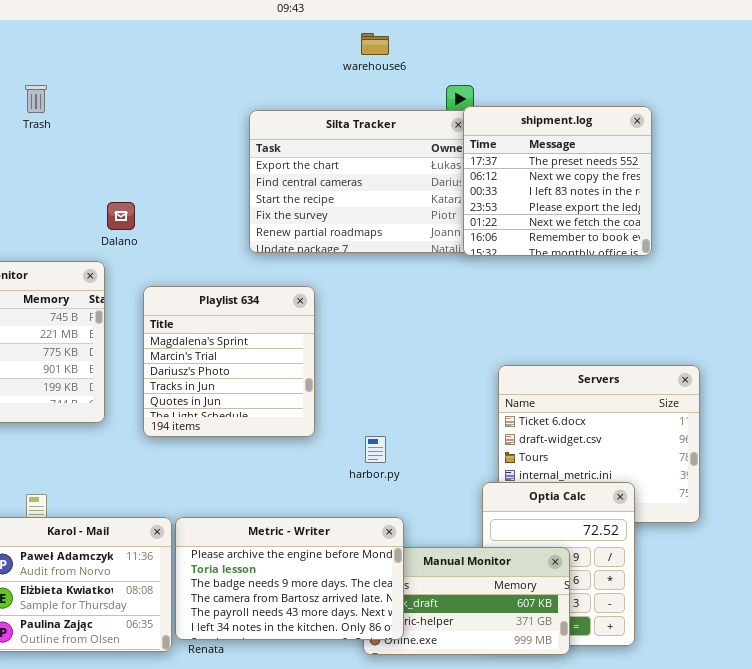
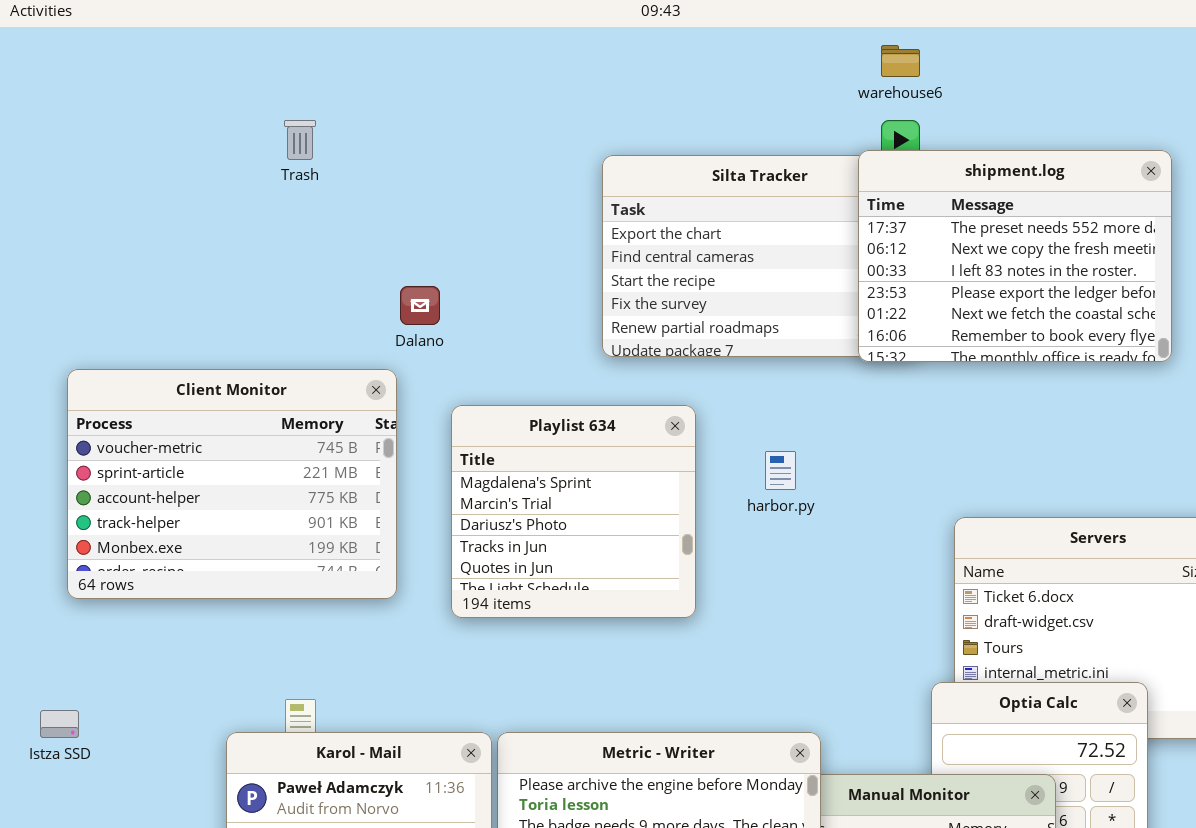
warehouse6: [361,33,389,55] -> [881,45,920,77], moved
shipment.log: [463,106,652,256] -> [858,150,1172,362], resized
harbor.py: [365,436,386,463] -> [765,451,796,490], moved

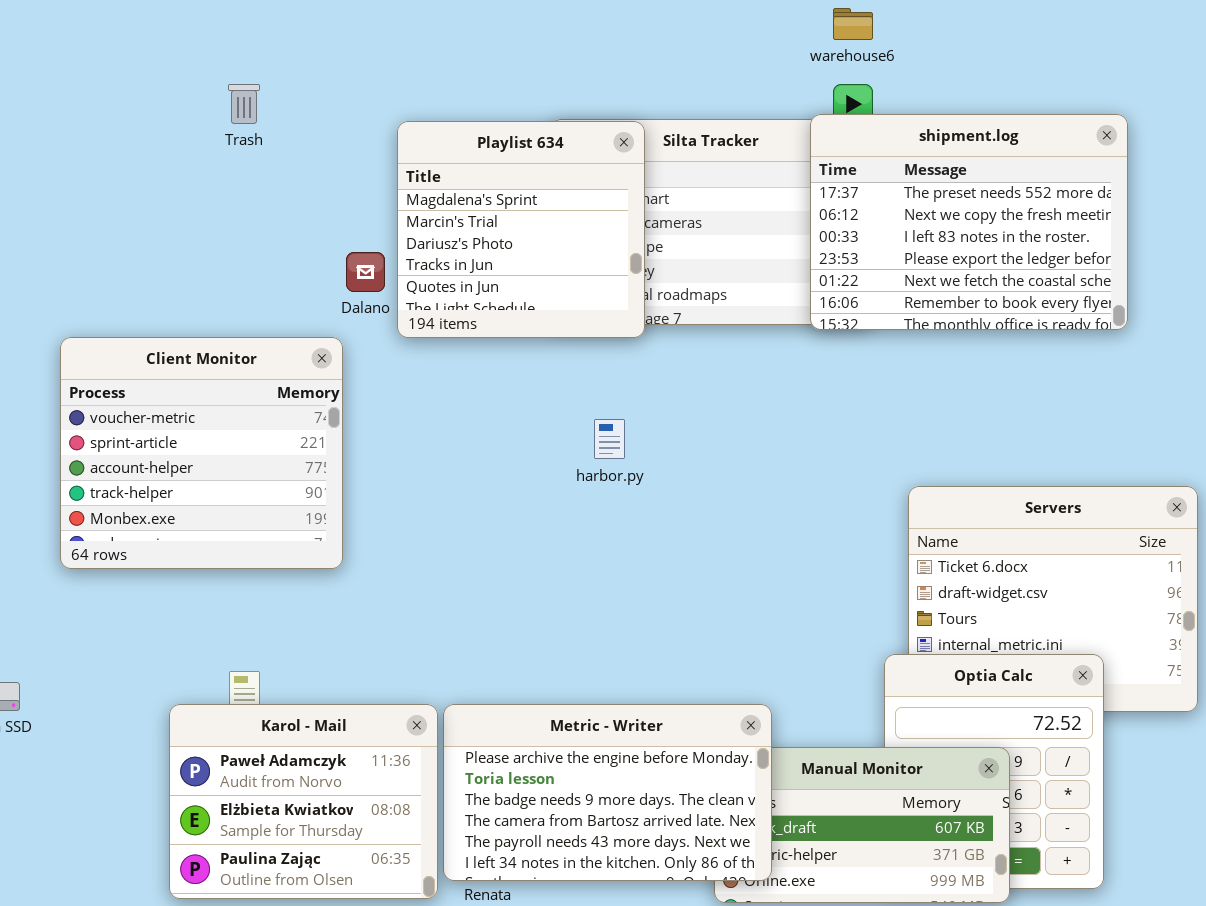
Client Monitor: [67,369,397,599] -> [60,337,343,569], resized
Playlist 634: [451,405,696,618] -> [397,121,645,338], moved
harbor.py: [765,451,796,490] -> [594,419,625,459], moved

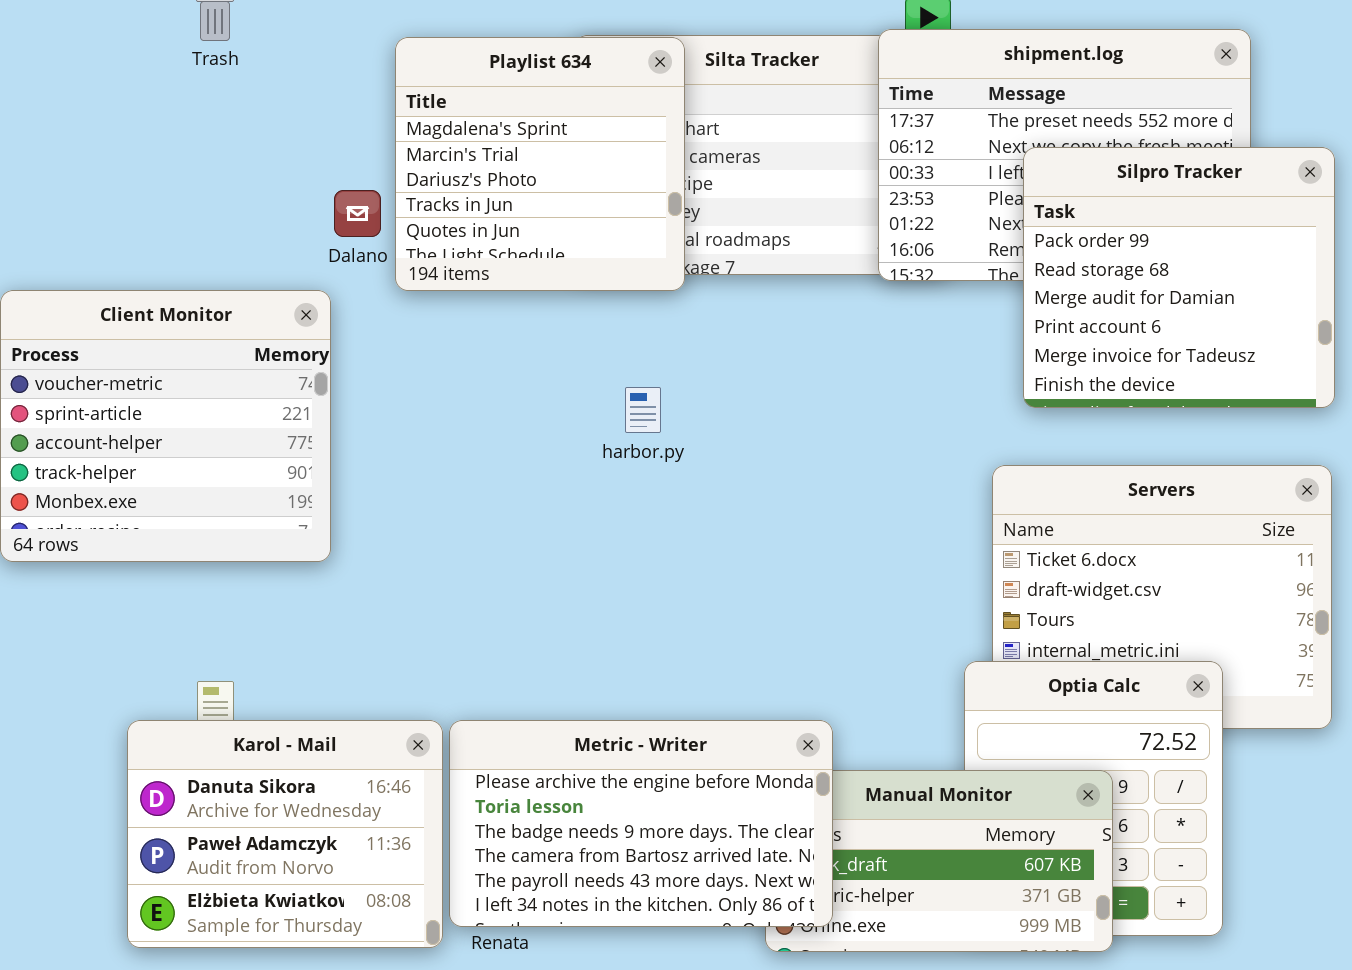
Silpro Tracker: none -> [1023,147,1335,408], opened
Karol - Mail: [169,704,438,899] -> [127,720,443,948], scrolled up 1 row

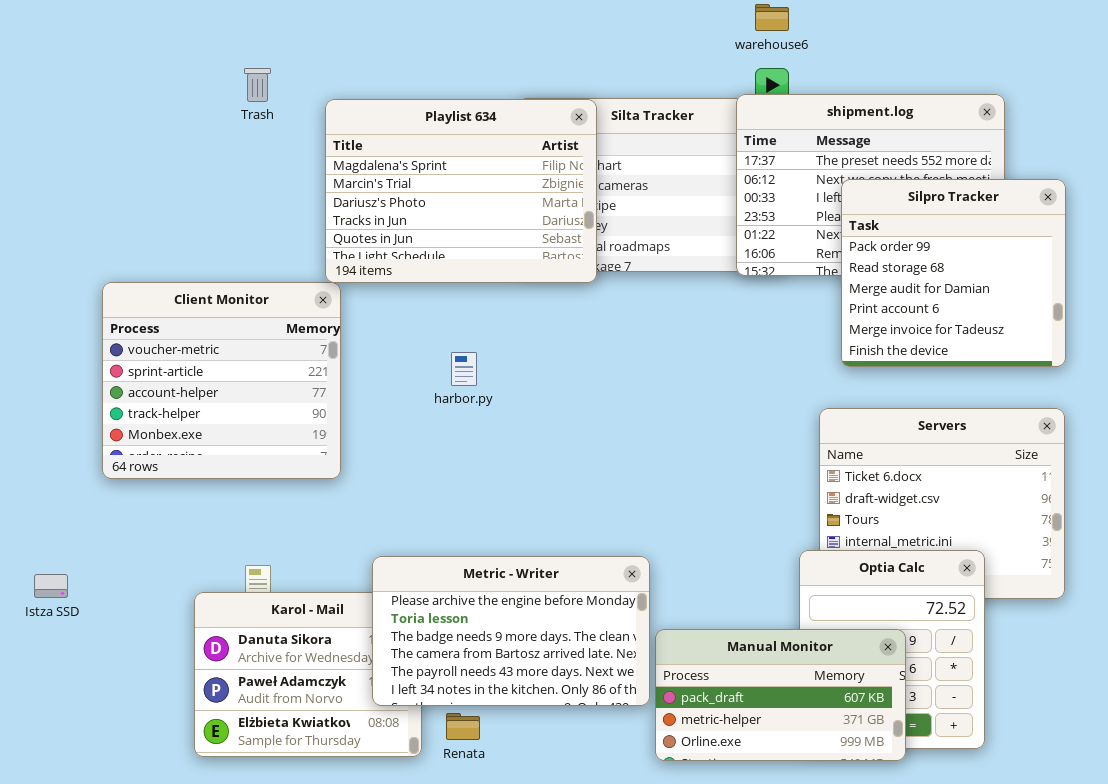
Playlist 634: [395,37,685,291] -> [325,99,597,283], resized
harbor.py: [625,387,661,433] -> [451,352,477,386], moved
Metric - Writer: [449,720,833,927] -> [372,556,650,706], moved

